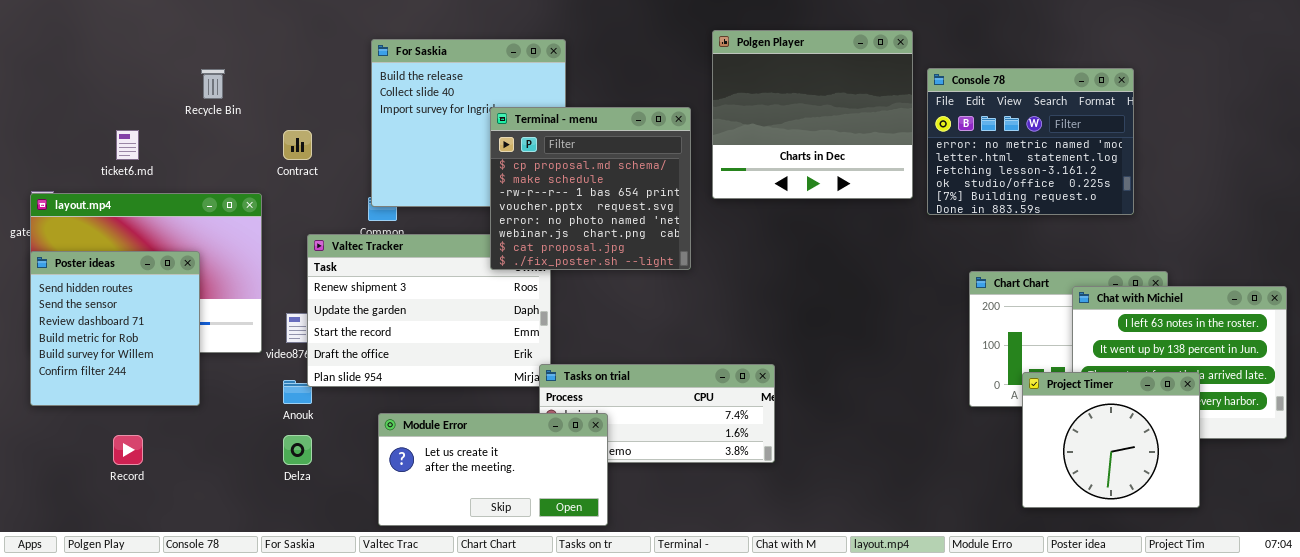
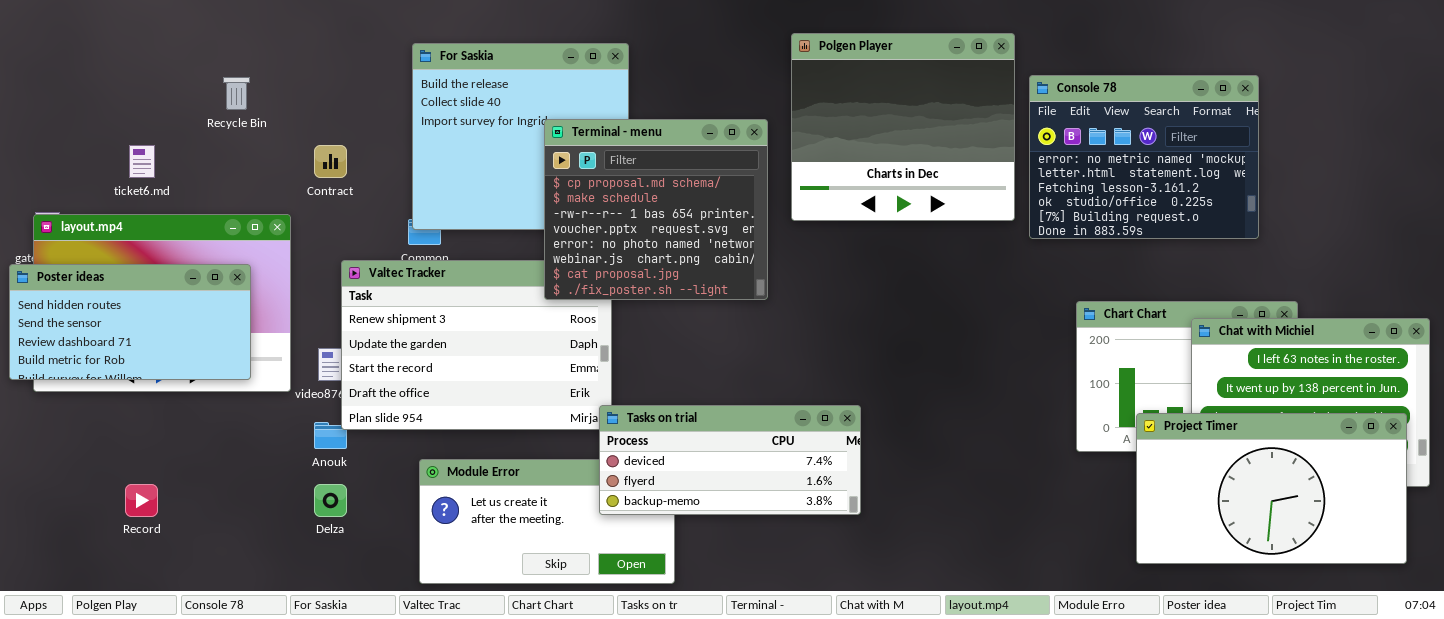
Poster ideas: [30,251,200,406] -> [9,264,251,380], moved, resized
Tasks on trial: [539,364,775,463] -> [599,405,861,515], raised
Project Timer: [1022,372,1200,508] -> [1136,413,1407,564], resized

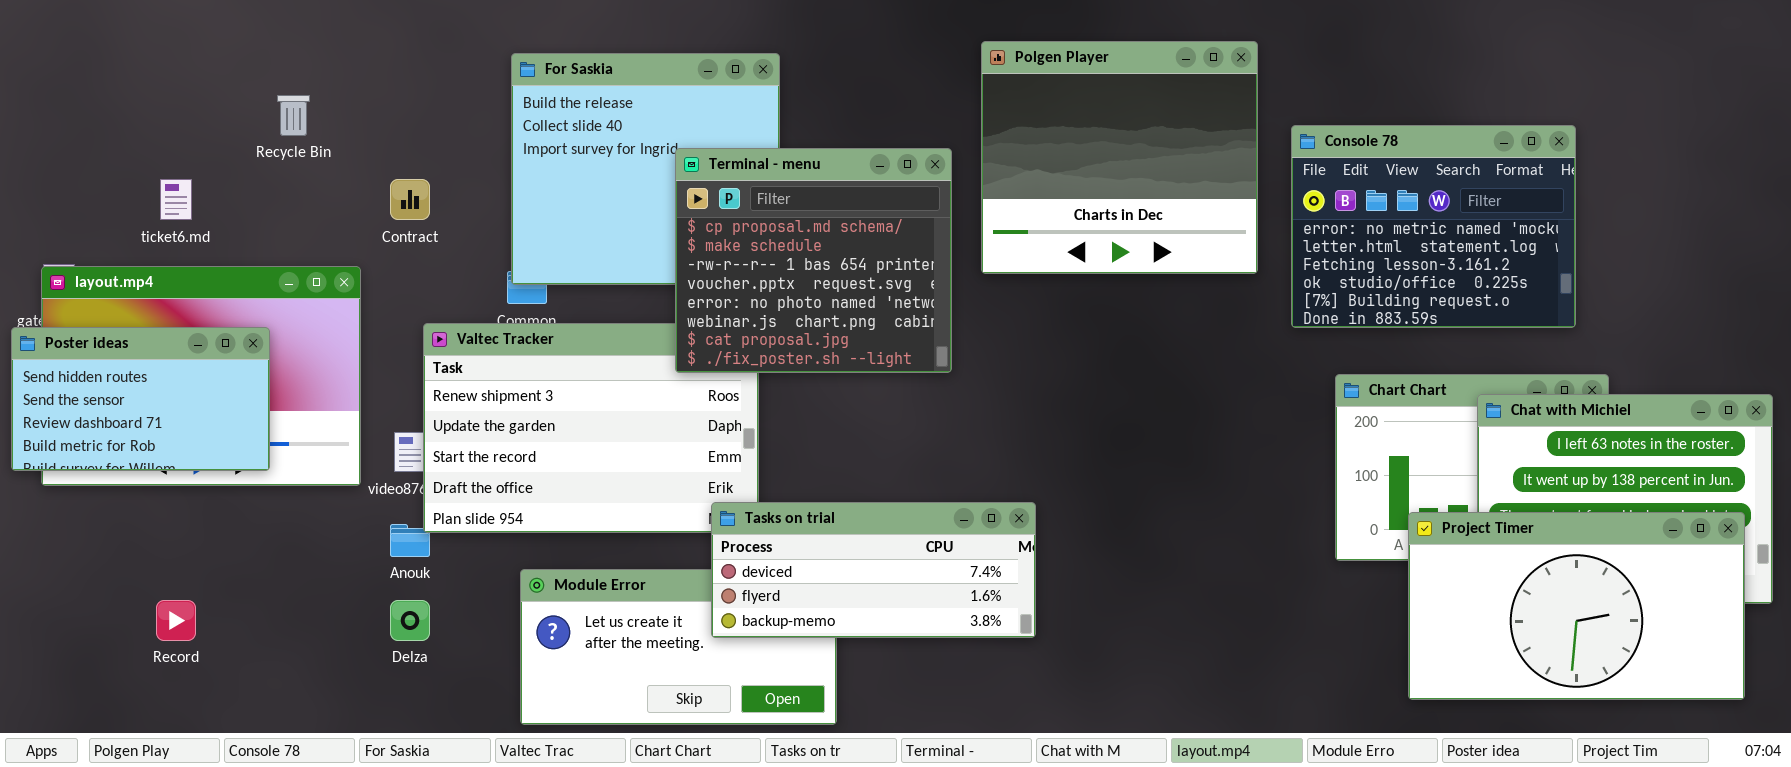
Console 78: [1029,75,1259,239] -> [1291,125,1576,328], moved
Poster ideas: [9,264,251,380] -> [11,327,270,471], resized
Tasks on trial: [599,405,861,515] -> [711,502,1036,638], moved

